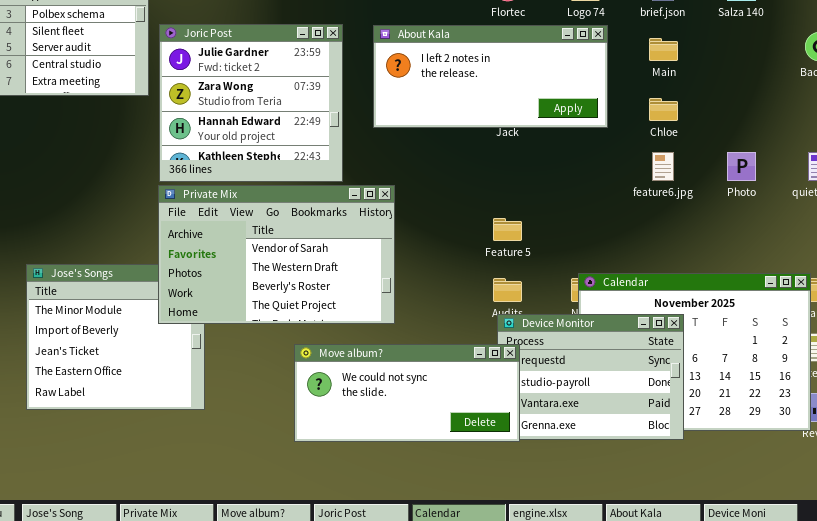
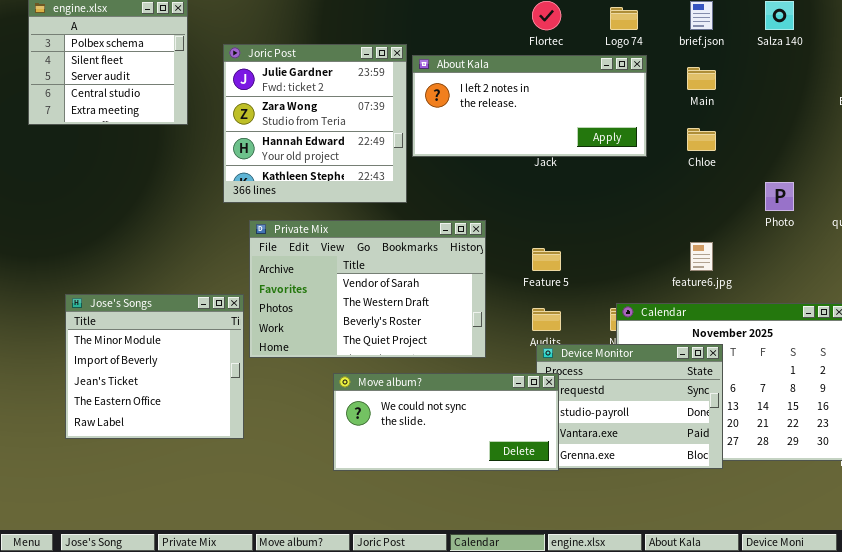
Joric Post: [159,24,343,182] -> [223,44,407,203], moved
feature6.jpg: [652,152,674,181] -> [690,242,713,271], moved
Private Mix: [158,185,395,324] -> [249,220,486,358], moved

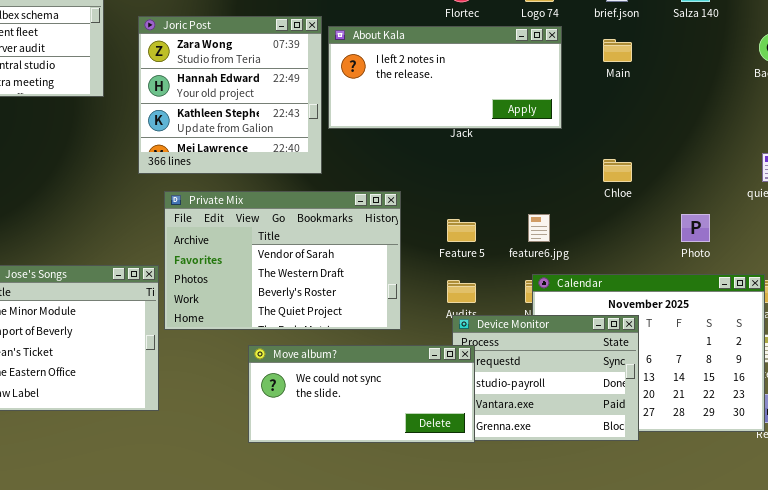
Joric Post: [223,44,407,203] -> [138,16,322,174], scrolled down 1 row
Chloe: [687,128,716,151] -> [603,159,632,182], moved
Photo: [765,182,794,211] -> [681,214,710,242], moved
feature6.jpg: [690,242,713,271] -> [528,214,550,242], moved

